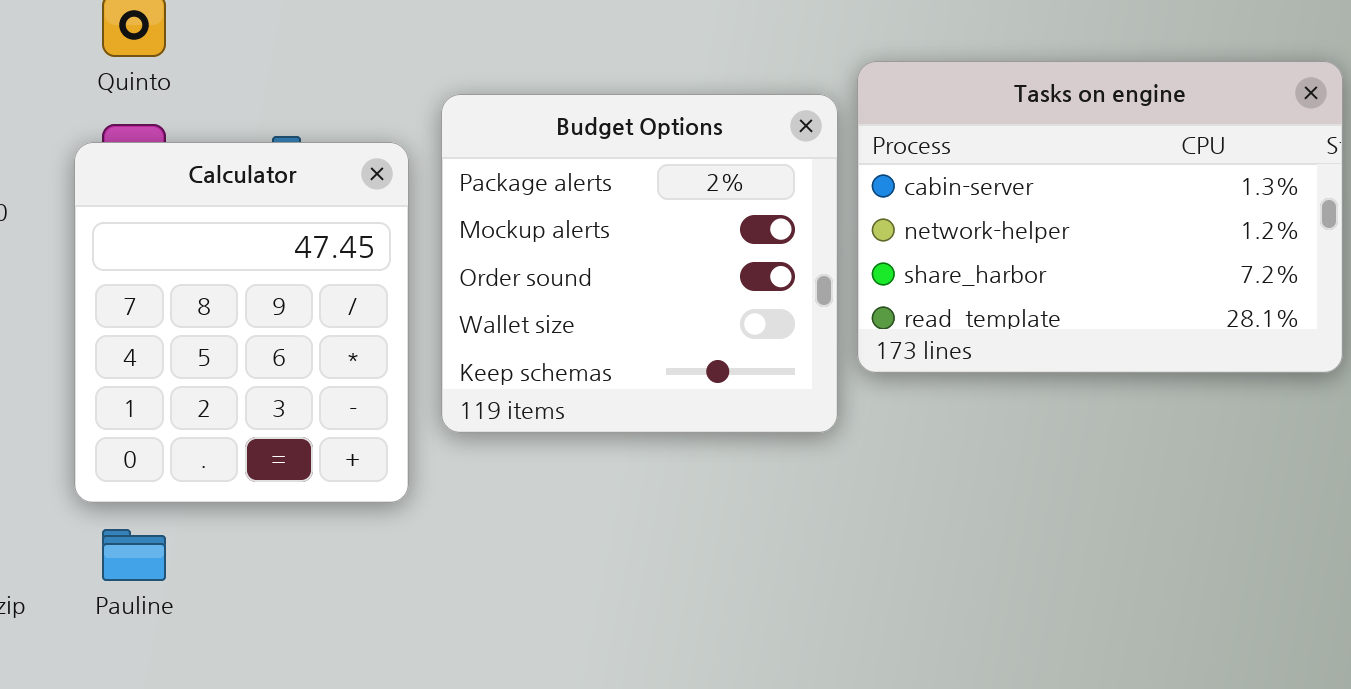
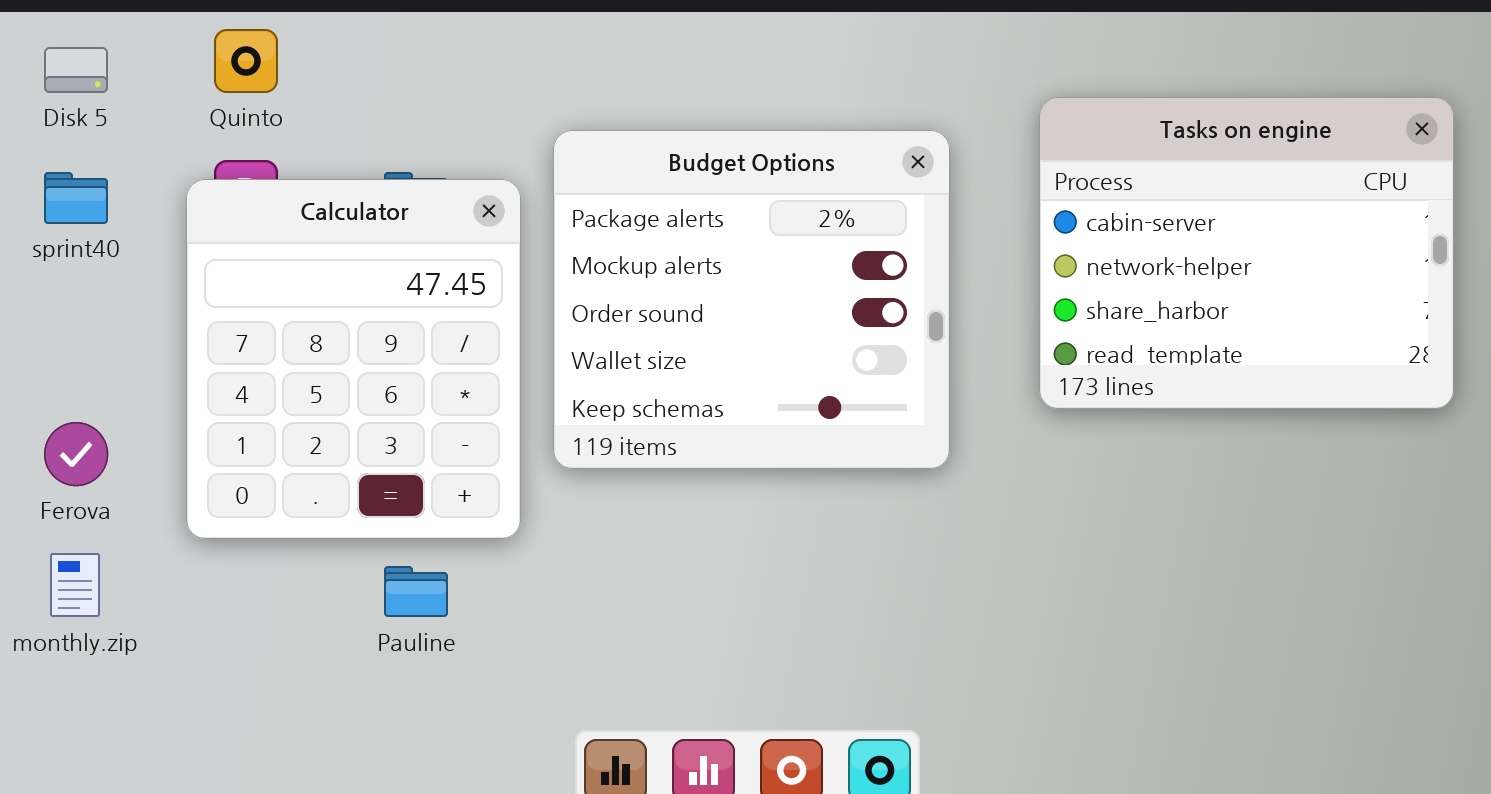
Tasks on engine: [857,61,1343,373] -> [1039,97,1454,409], resized
Pauline: [102,529,166,581] -> [384,566,448,617], moved

